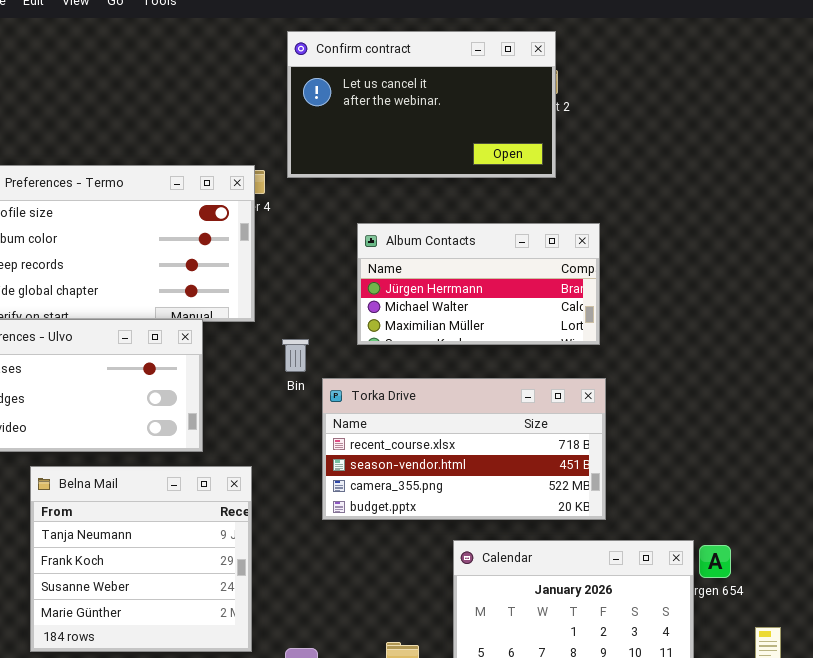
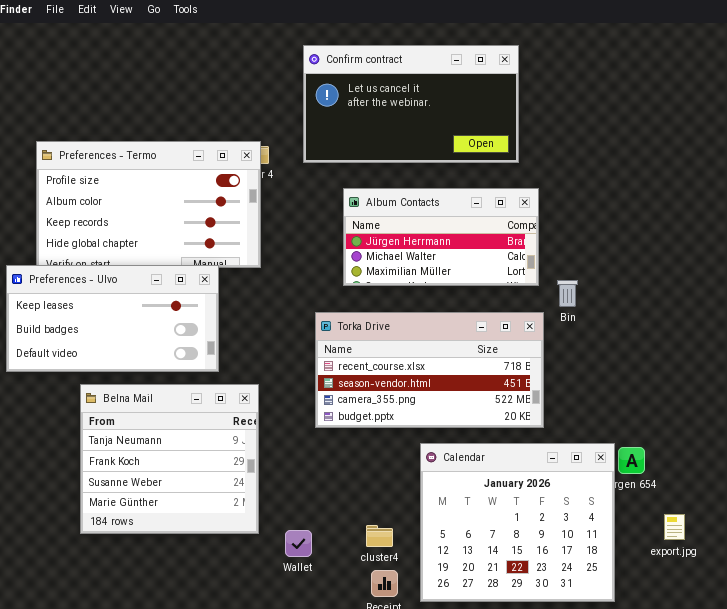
Confirm contract: [287,31,556,178] -> [303,45,519,163], moved
Bin: [282,339,309,372] -> [557,280,578,307], moved

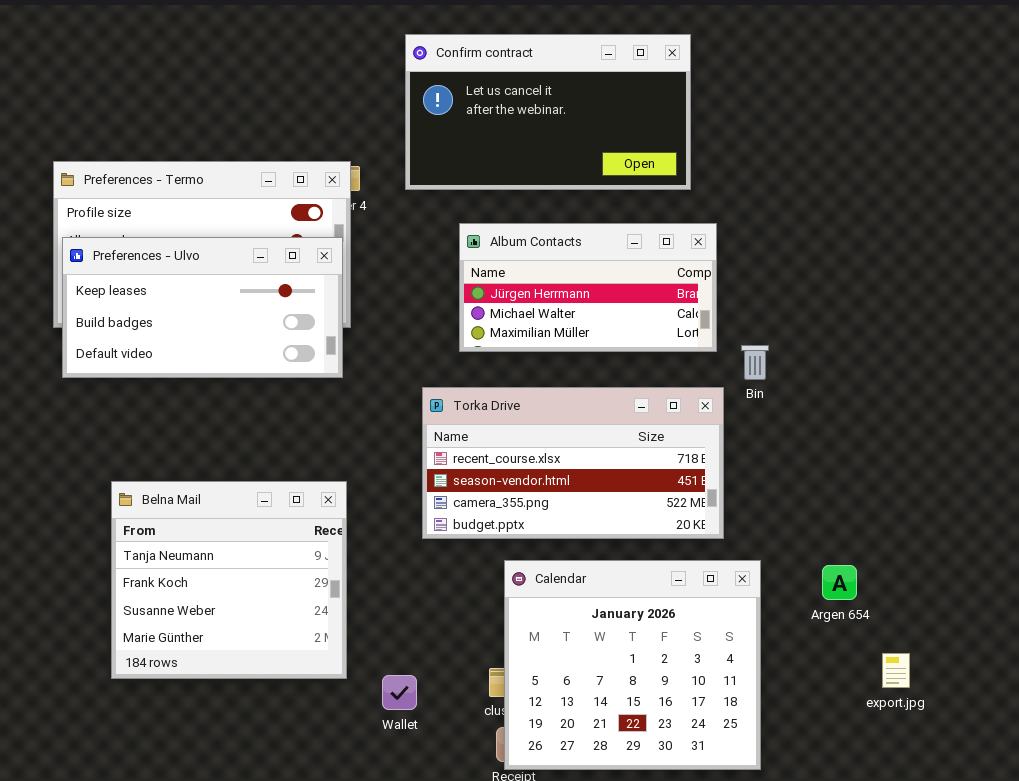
Preferences - Ulvo: [6,265,219,372] -> [62,237,343,378], moved
Calendar: [420,443,615,602] -> [504,560,761,770], moved

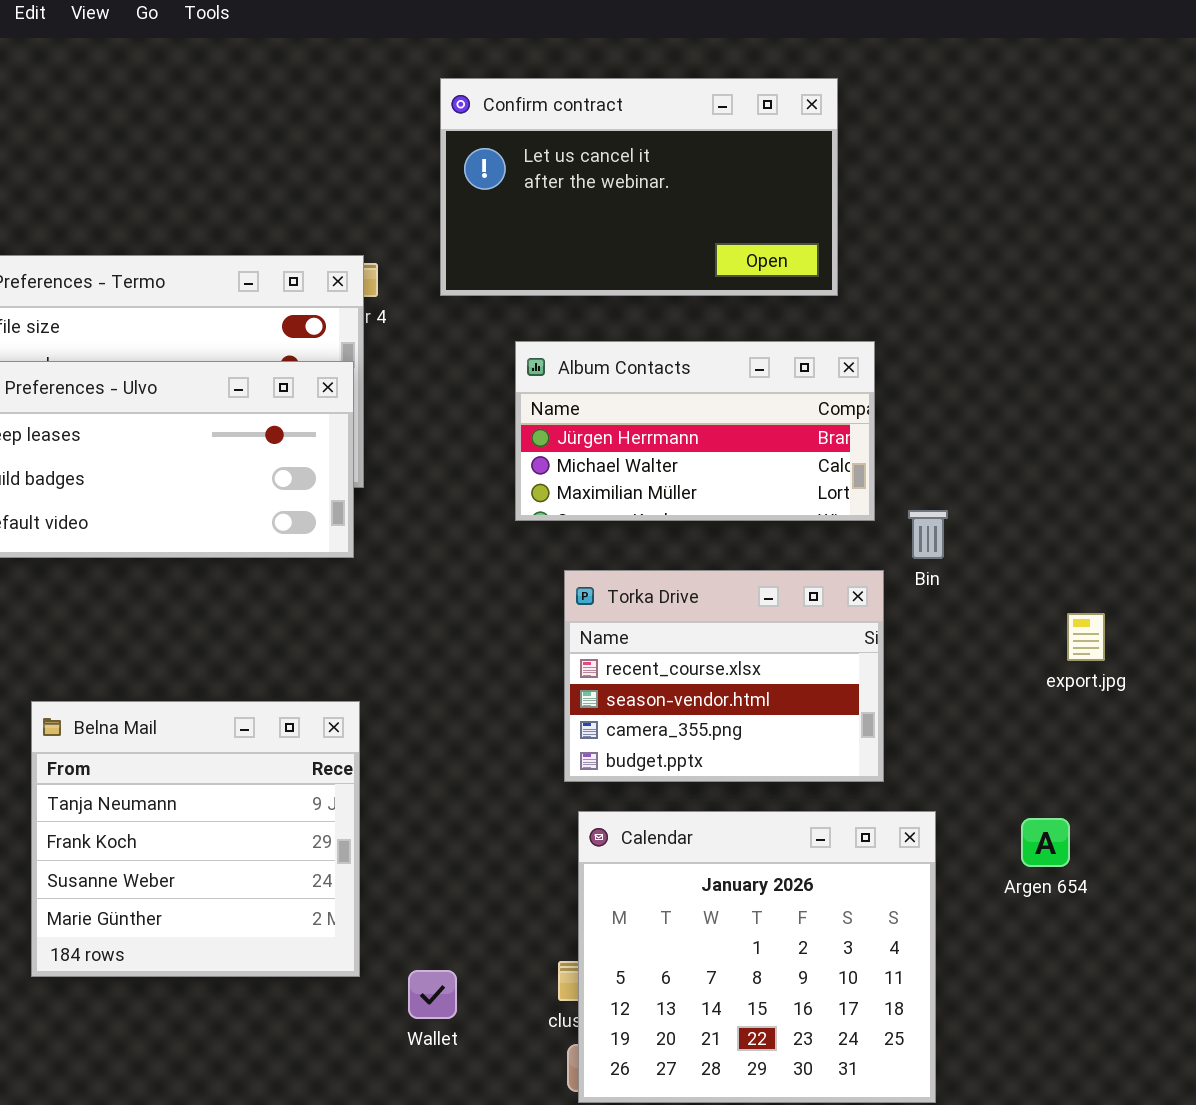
Torka Drive: [422,387,724,539] -> [564,570,884,782], resized
export.jpg: [882,653,910,688] -> [1067,613,1105,661], moved

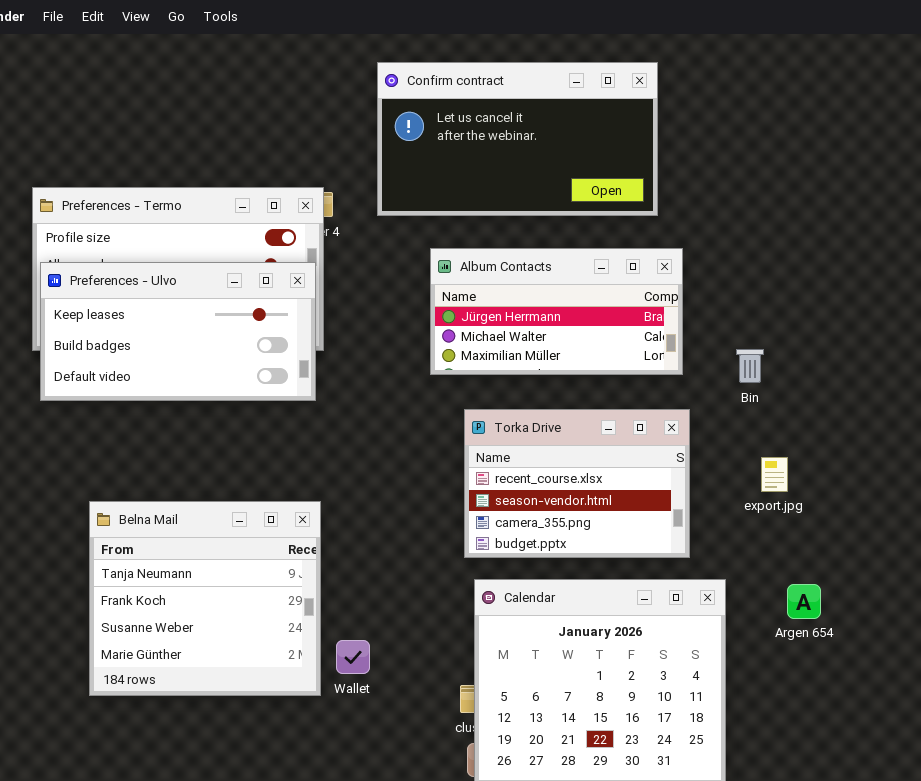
Bin: [908,510,948,559] -> [736,349,764,383], moved
export.jpg: [1067,613,1105,661] -> [761,457,788,492], moved
Wallet: [408,970,457,1019] -> [336,640,370,674], moved

